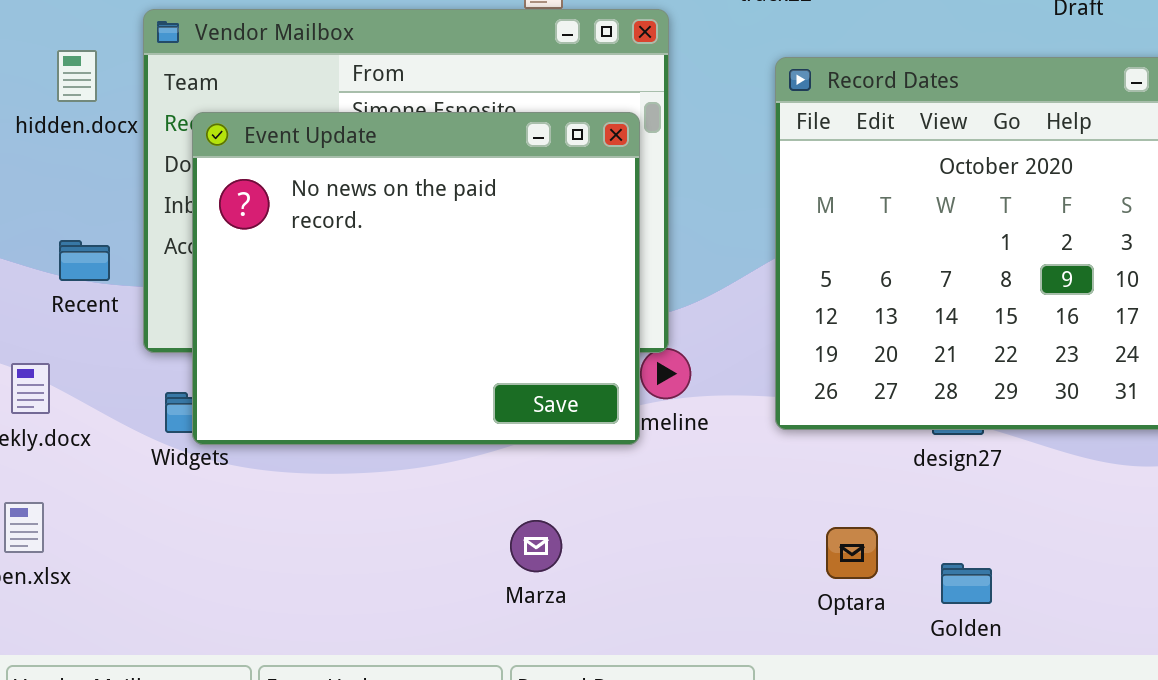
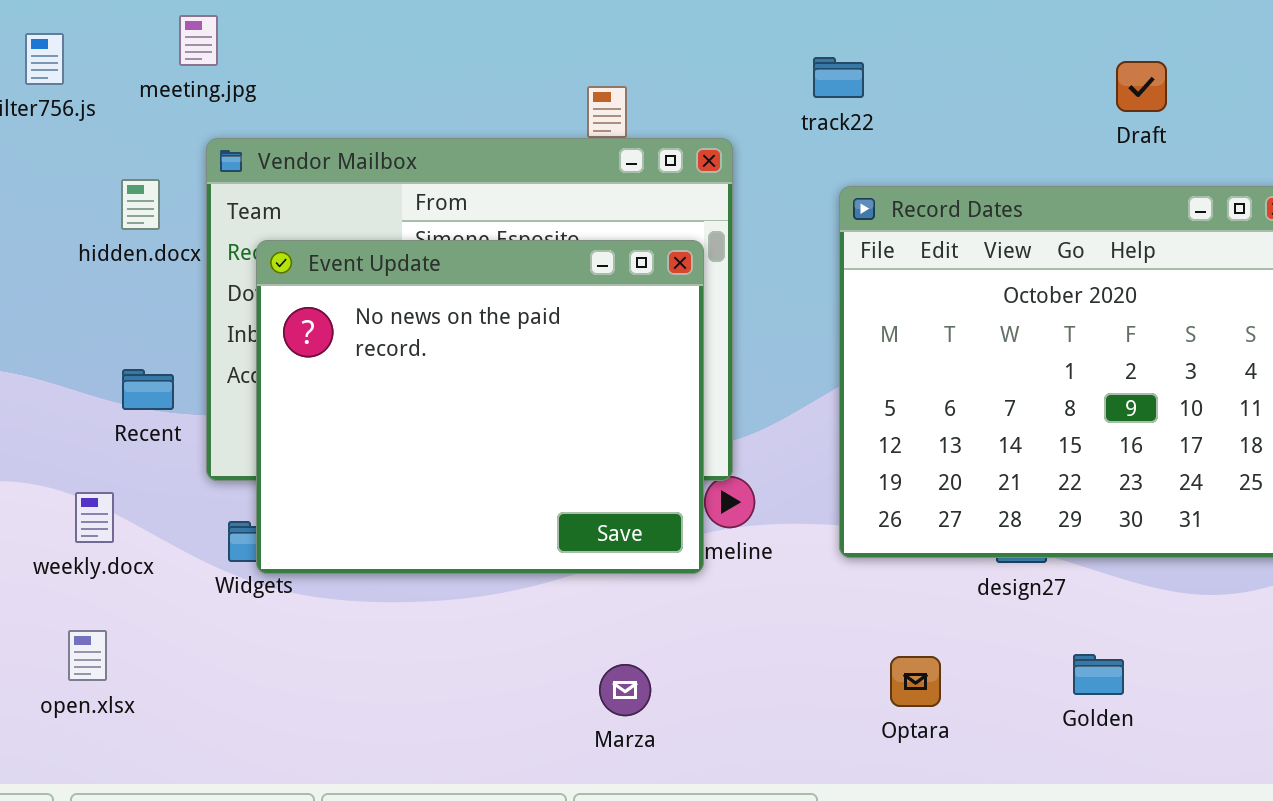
Marza: [510,520,562,572] -> [599,664,651,716], moved
Golden: [941,563,992,604] -> [1073,654,1124,695], moved

